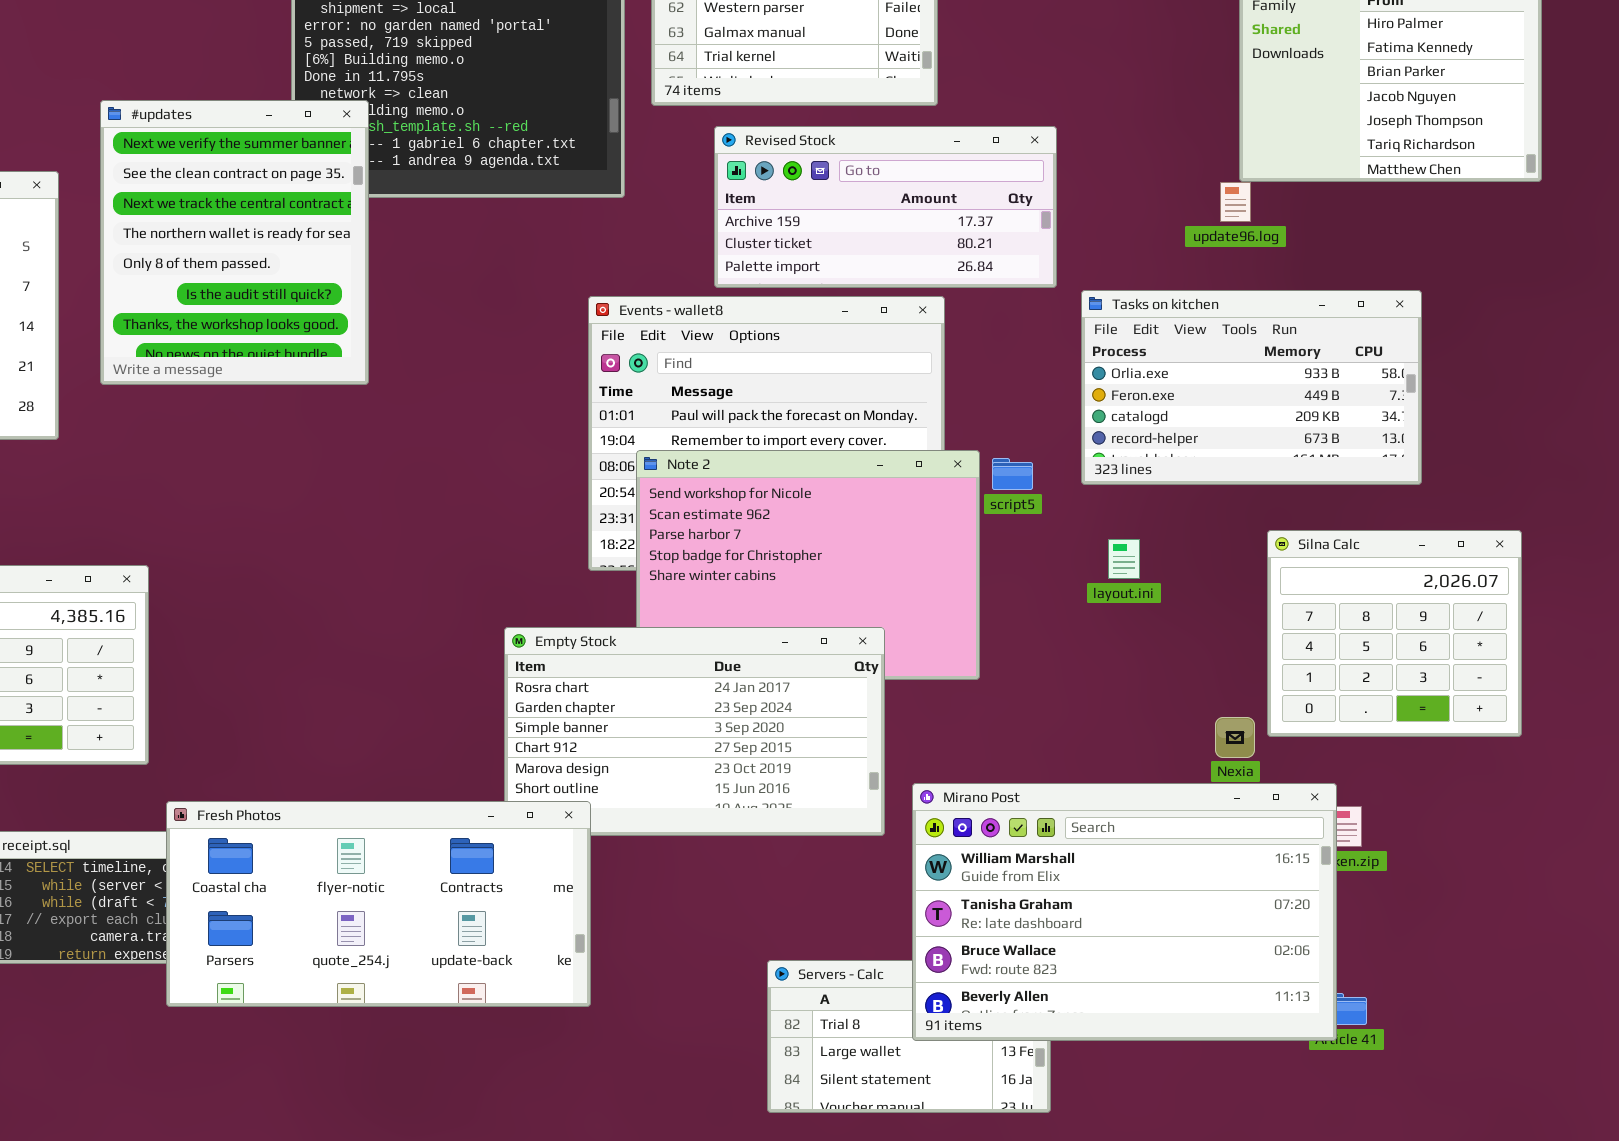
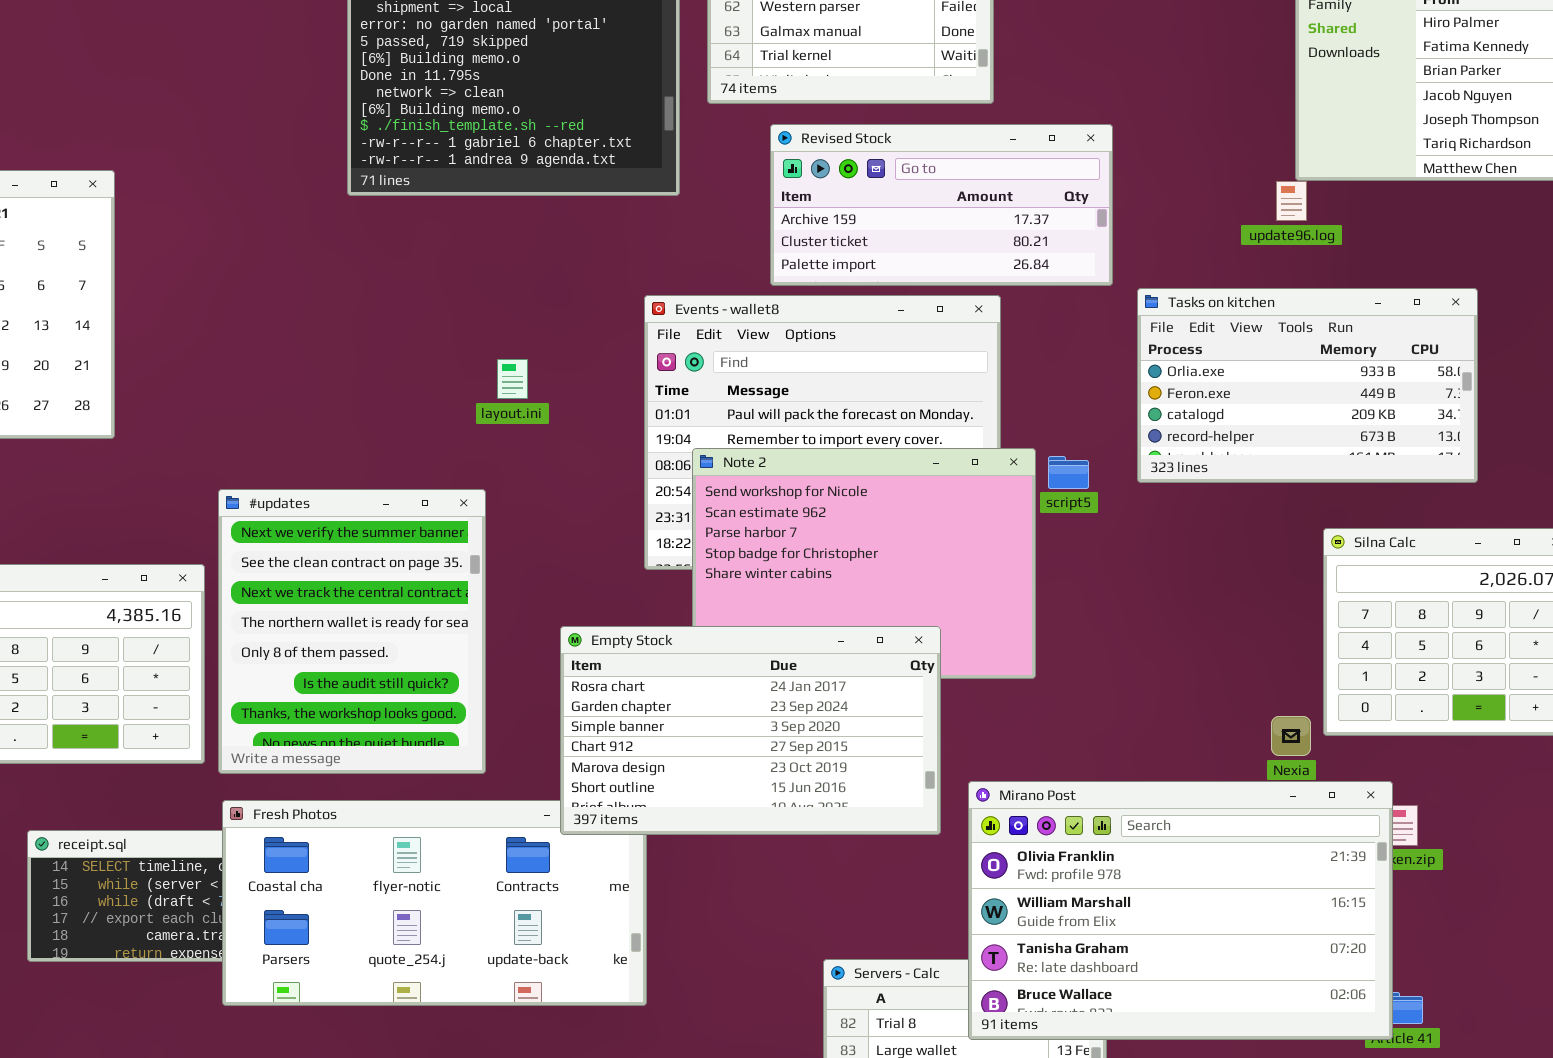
#updates: [100,100,369,385] -> [218,489,486,774], moved
layout.ini: [1108,539,1140,579] -> [497,359,528,399], moved
Empty Stock: [504,627,885,836] -> [560,626,941,835], raised
Mirano Post: [912,783,1337,1041] -> [968,781,1393,1040], scrolled up 1 row

